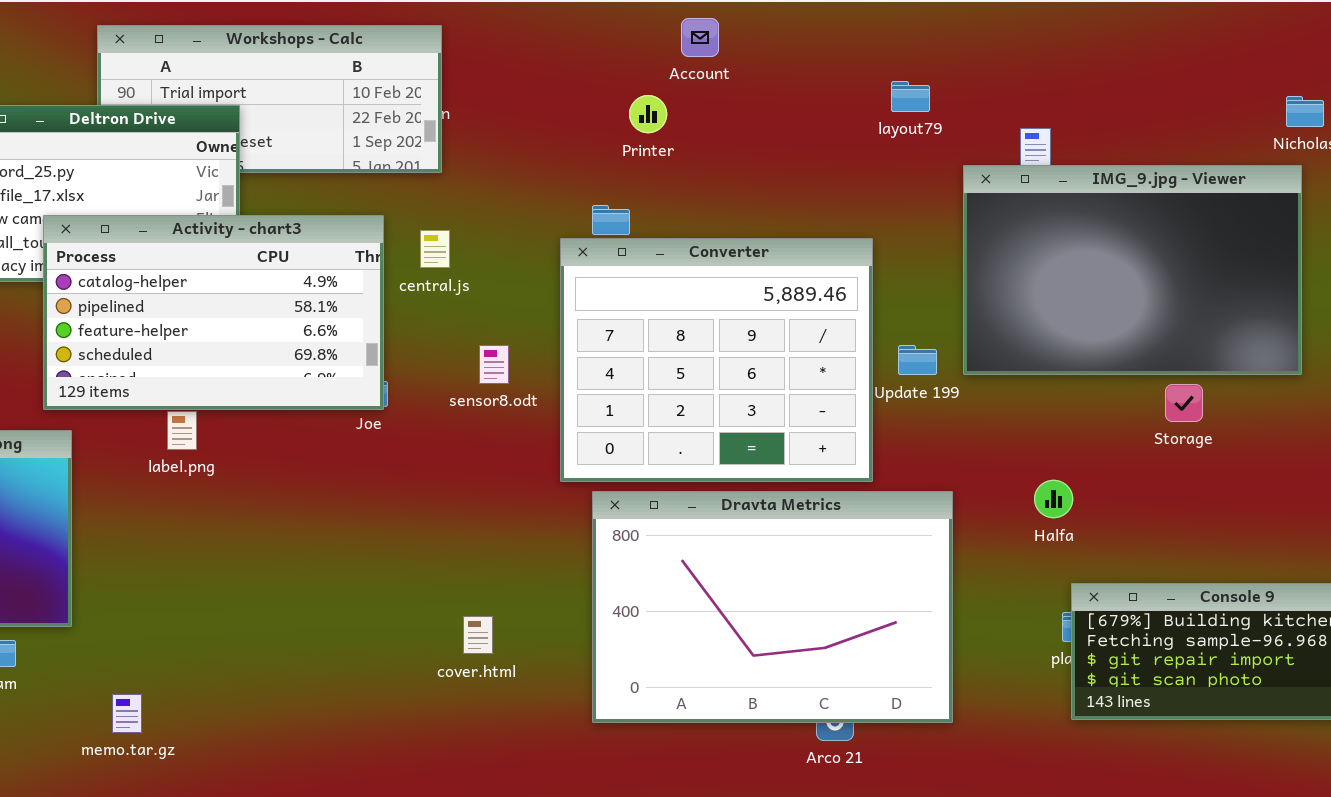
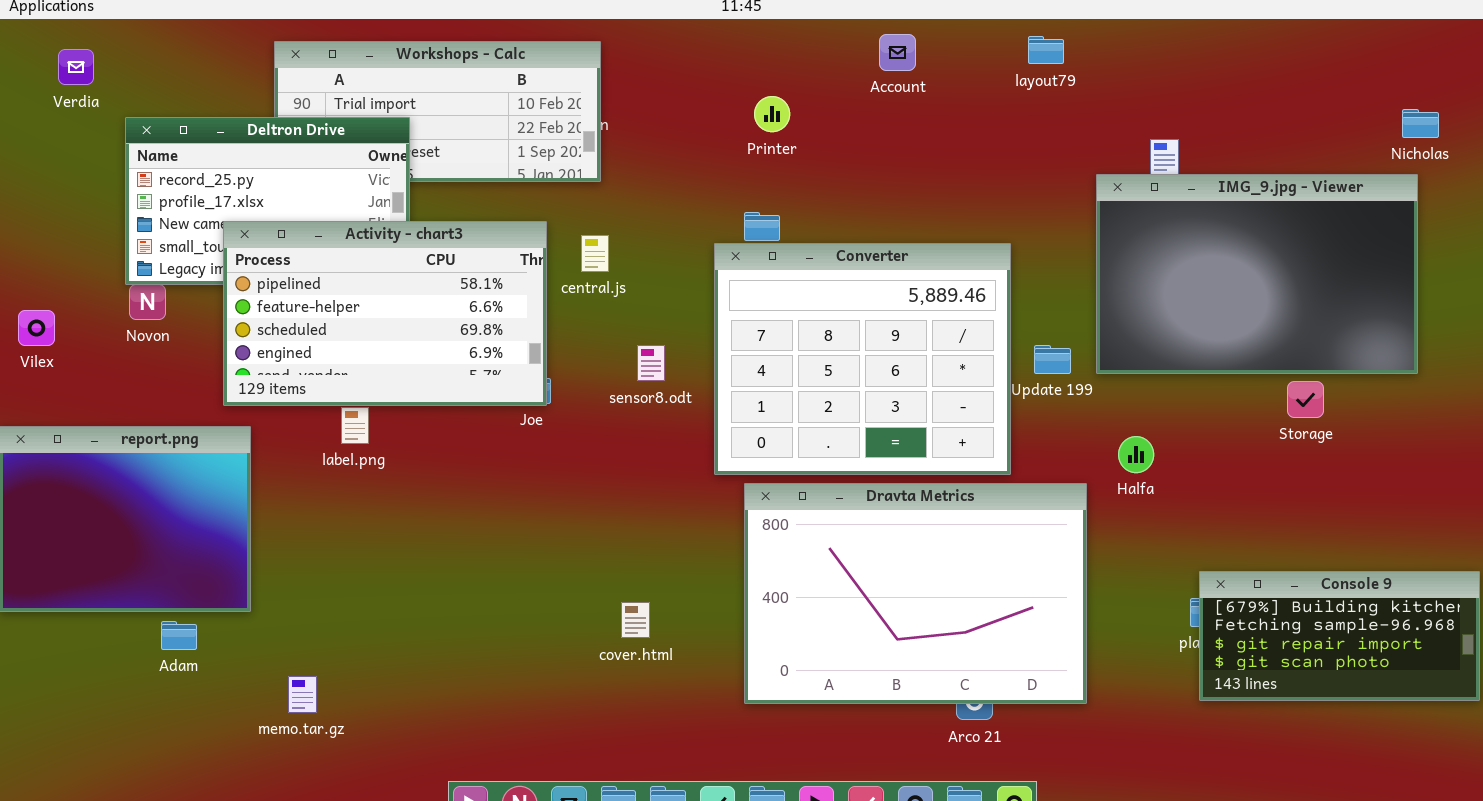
Account: [681,18,719,57] -> [879,34,916,71], moved
layout79: [891,81,930,112] -> [1028,36,1064,64], moved
Printer: [629,95,667,133] -> [754,96,790,132], moved
Activity - chart3: [43,215,384,410] -> [223,221,547,406], scrolled down 1 row
Halfa: [1034,480,1073,518] -> [1118,436,1154,473], moved

